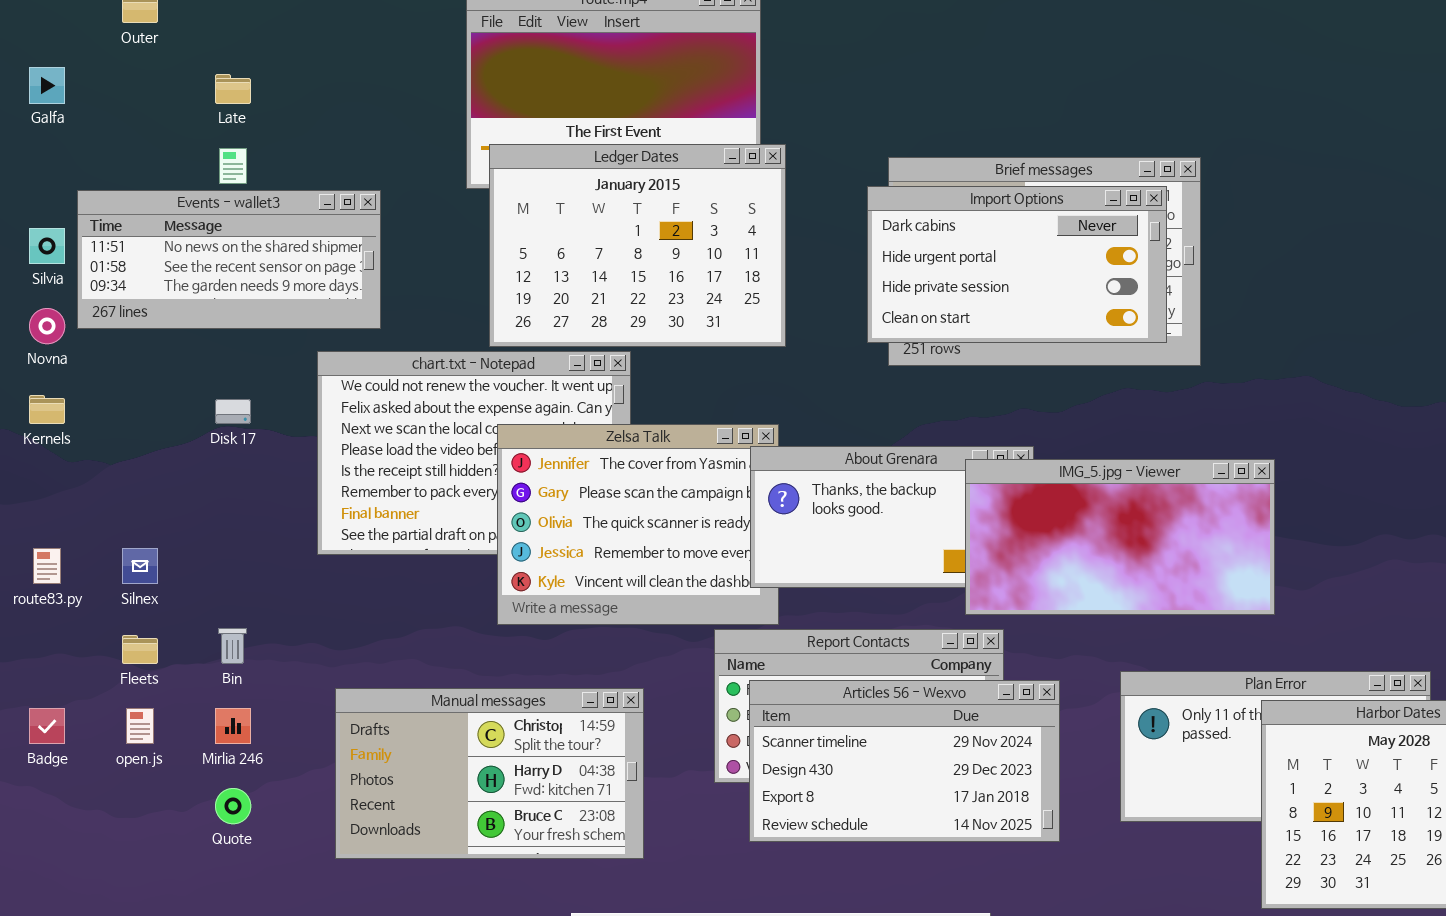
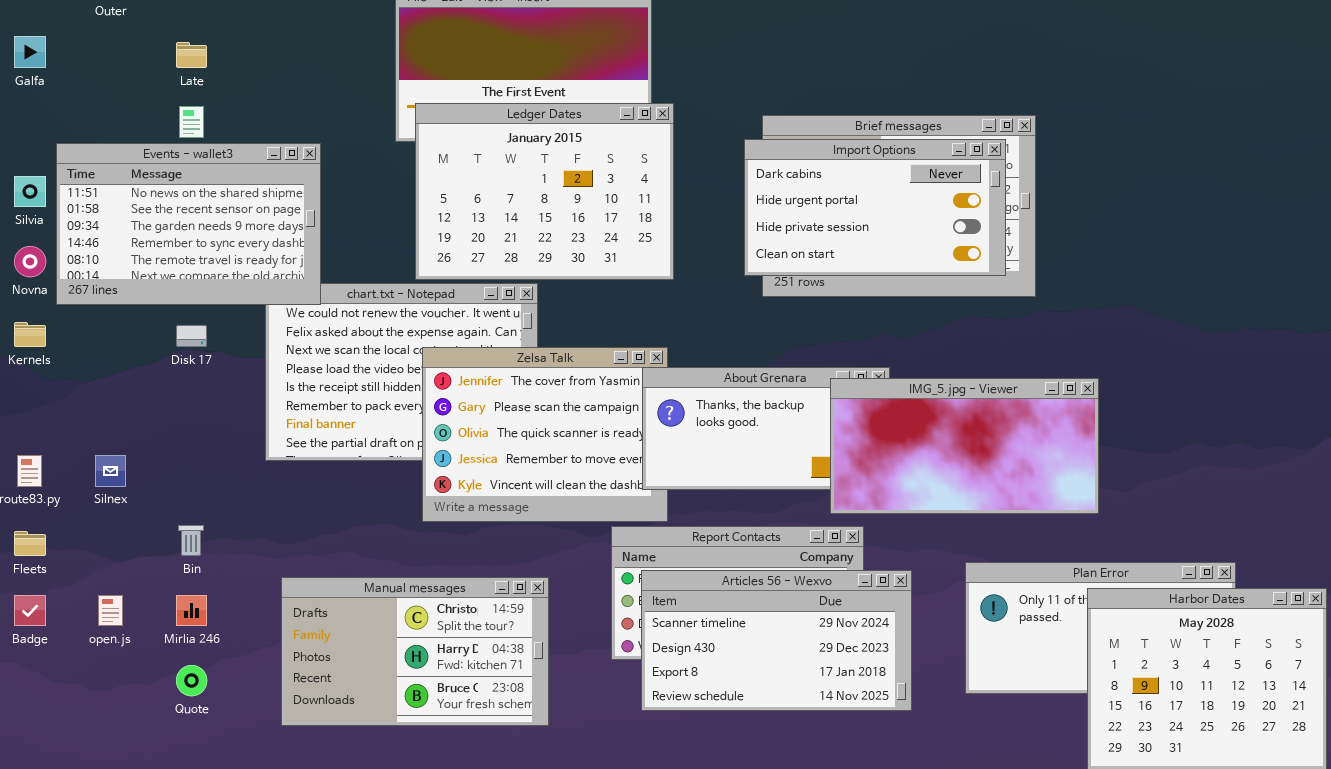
Events - wallet3: [77,190,381,329] -> [56,143,321,305], resized
Fleets: [122,635,158,664] -> [14,531,46,556], moved

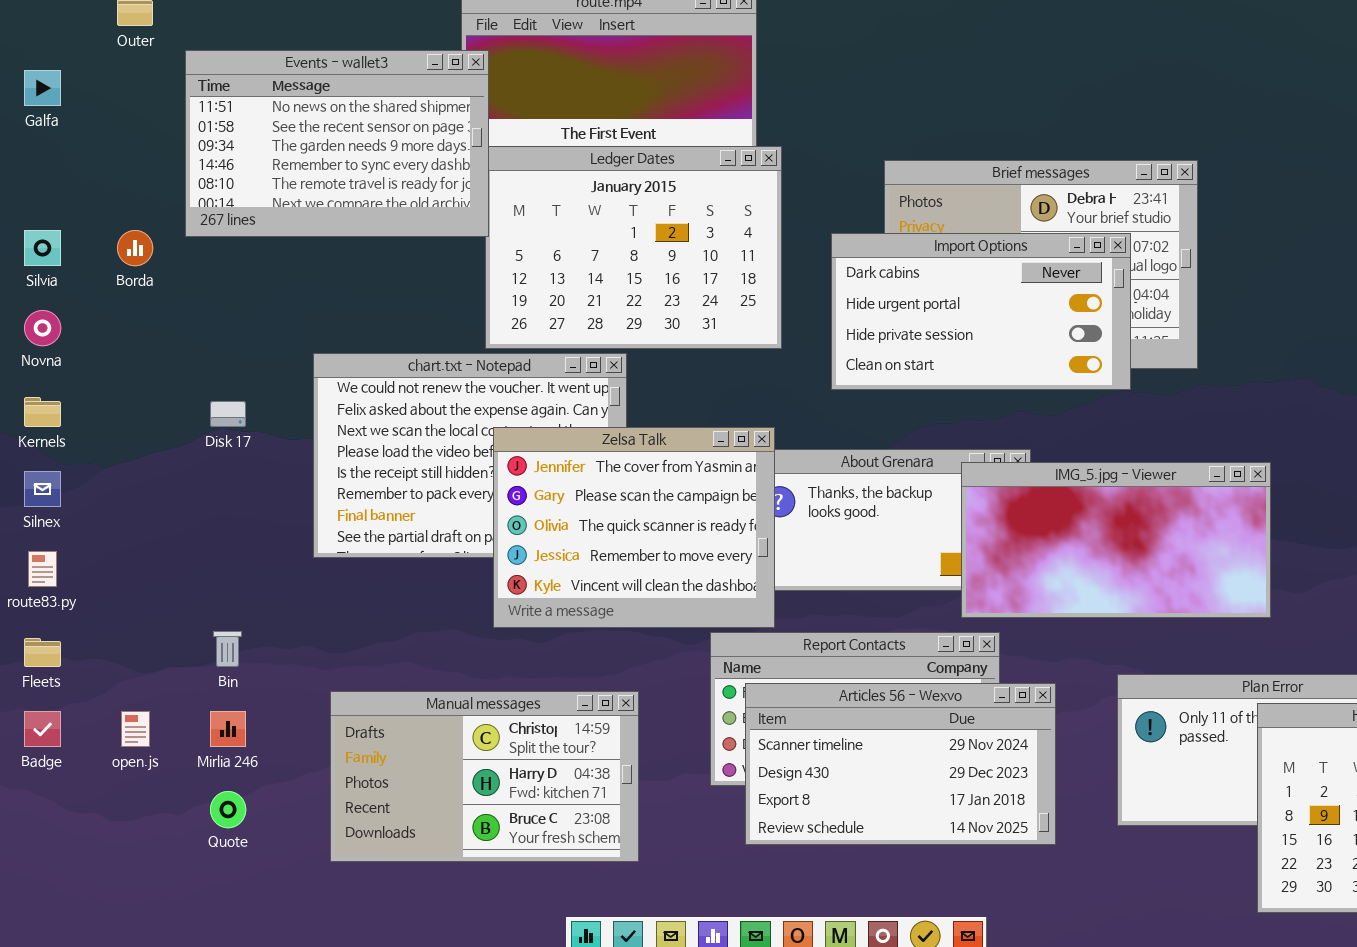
Import Options: [744,139,1006,276] -> [831,233,1131,390], moved
Events - wallet3: [56,143,321,305] -> [185,50,489,237], moved
Zelsa Talk: [422,347,668,522] -> [493,427,775,628], raised
Silnex: [95,455,126,487] -> [24,471,61,507], moved

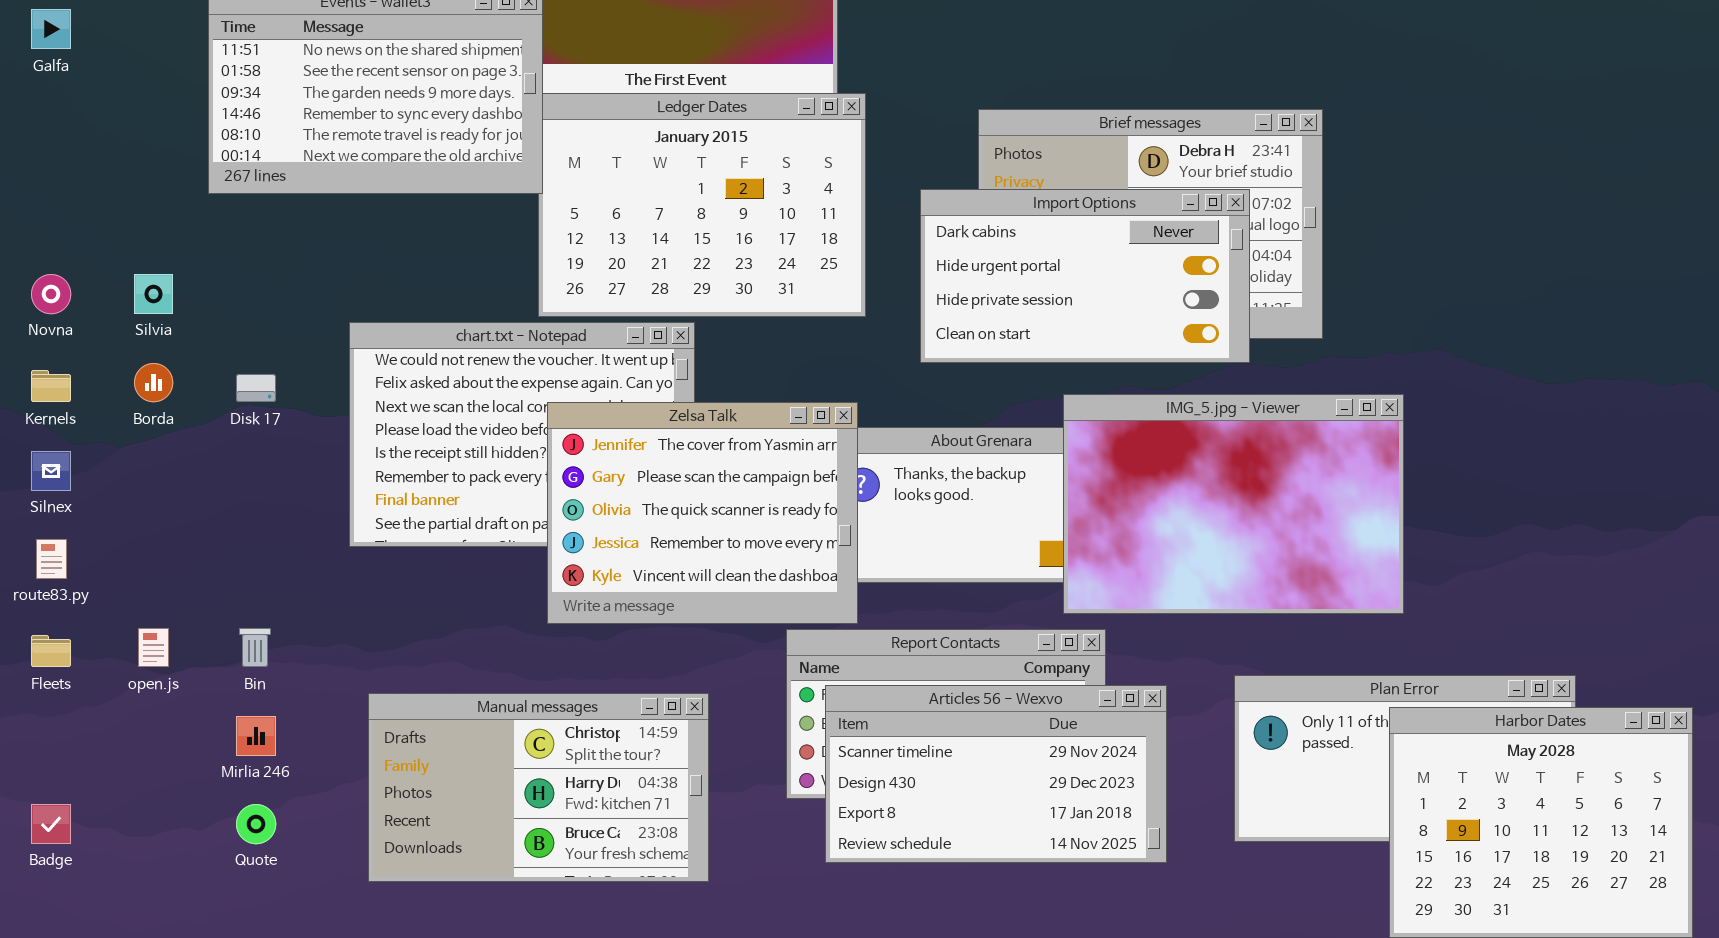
Silvia: [24,230,61,266] -> [134,274,173,314], moved
Borda: [117,230,153,266] -> [134,363,173,402], moved
IMG_5.jpg - Viewer: [961,462,1271,618] -> [1063,394,1404,614], resized
Badge: [24,711,61,747] -> [31,804,71,844], moved
open.js: [121,711,150,747] -> [138,628,169,667], moved

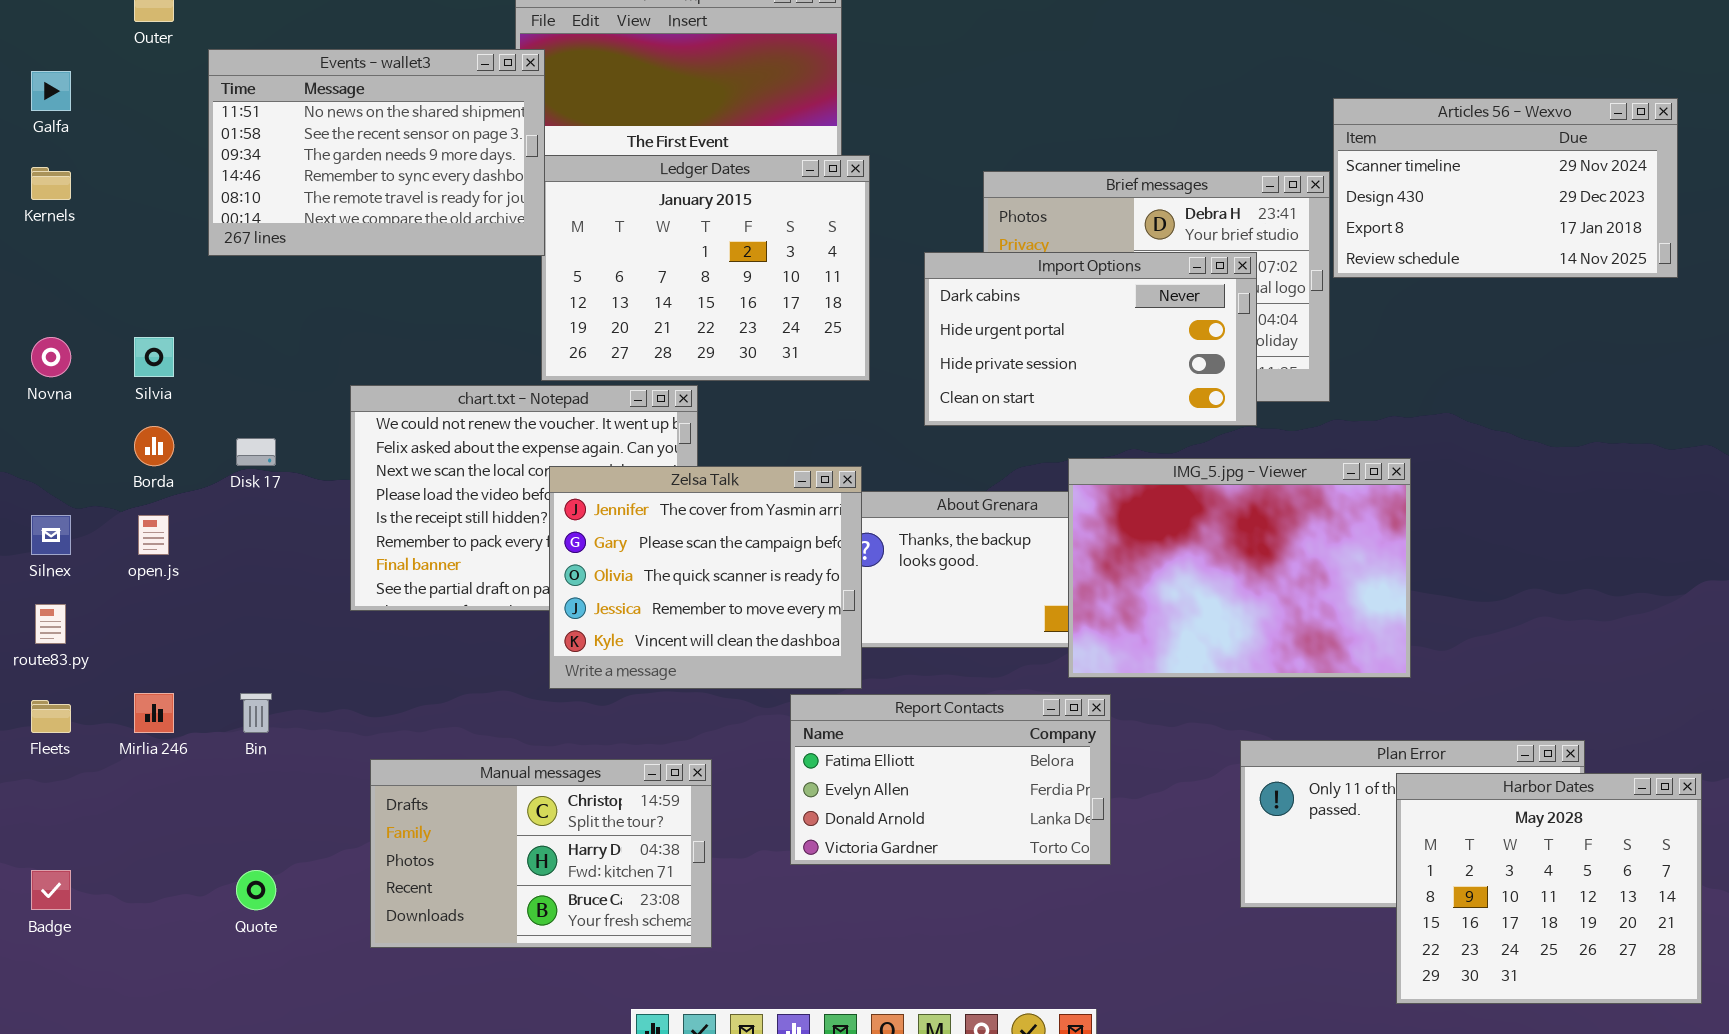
Kernels: [31,370,71,402] -> [31,167,71,200], moved
open.js: [138,628,169,667] -> [138,515,169,555], moved
Articles 56 - Wexvo: [825,685,1167,863] -> [1333,98,1678,278], moved
Mirlia 246: [236,716,276,756] -> [134,693,174,733], moved

